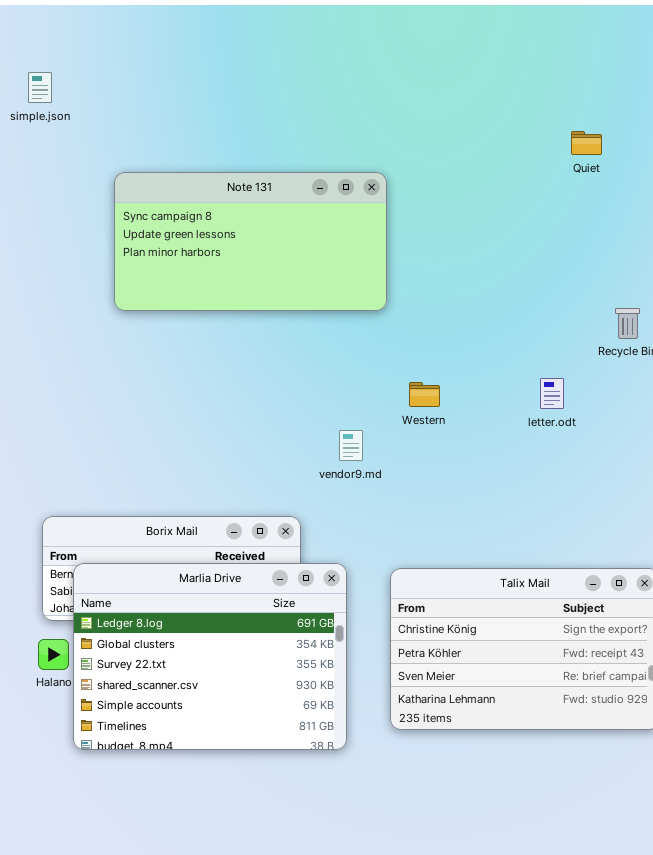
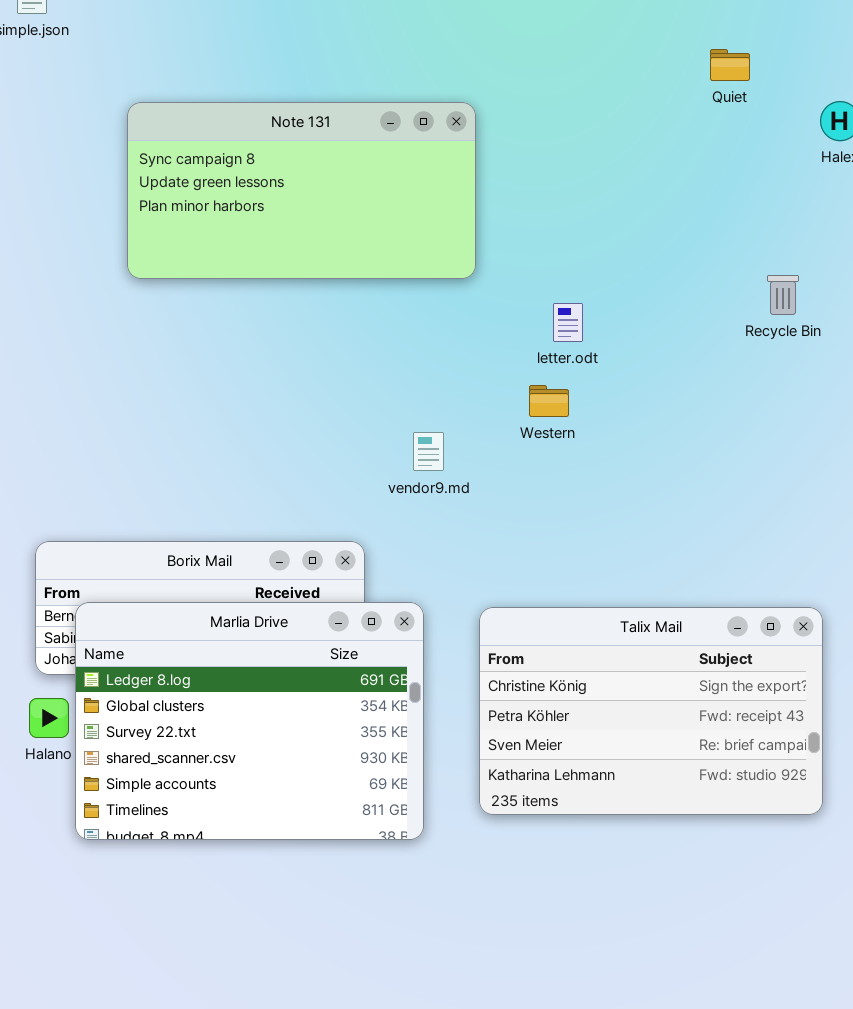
letter.odt: [540,378,564,409] -> [553,303,583,342], moved
Western: [409,382,440,407] -> [529,385,569,417], moved

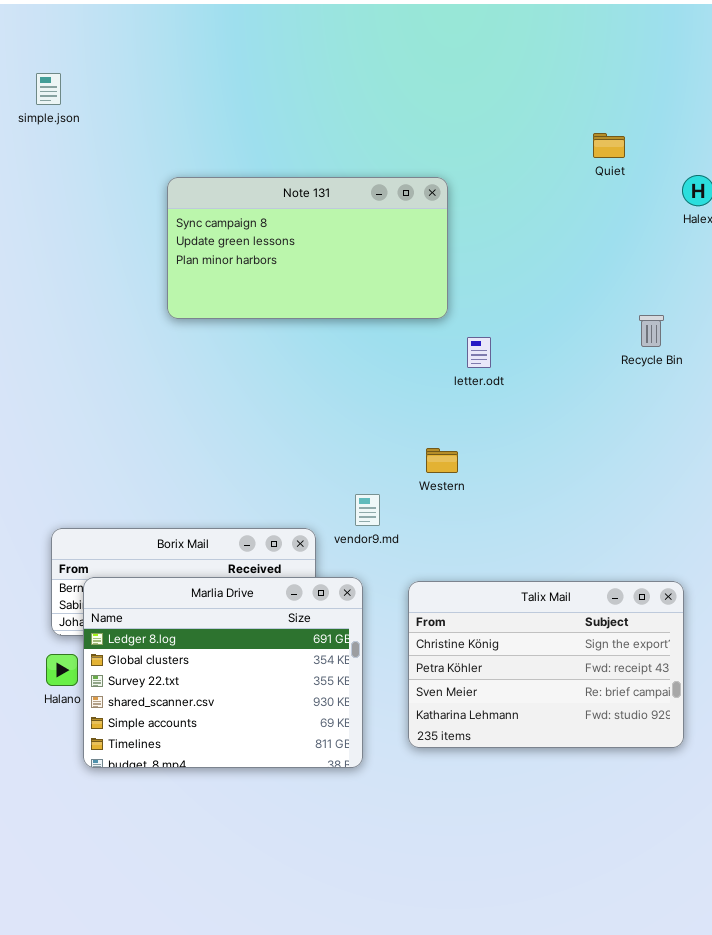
Note 131: [127,102,476,279] -> [167,177,448,319], moved
Western: [529,385,569,417] -> [426,448,458,473], moved
vendor9.md: [413,432,444,471] -> [355,494,380,526], moved

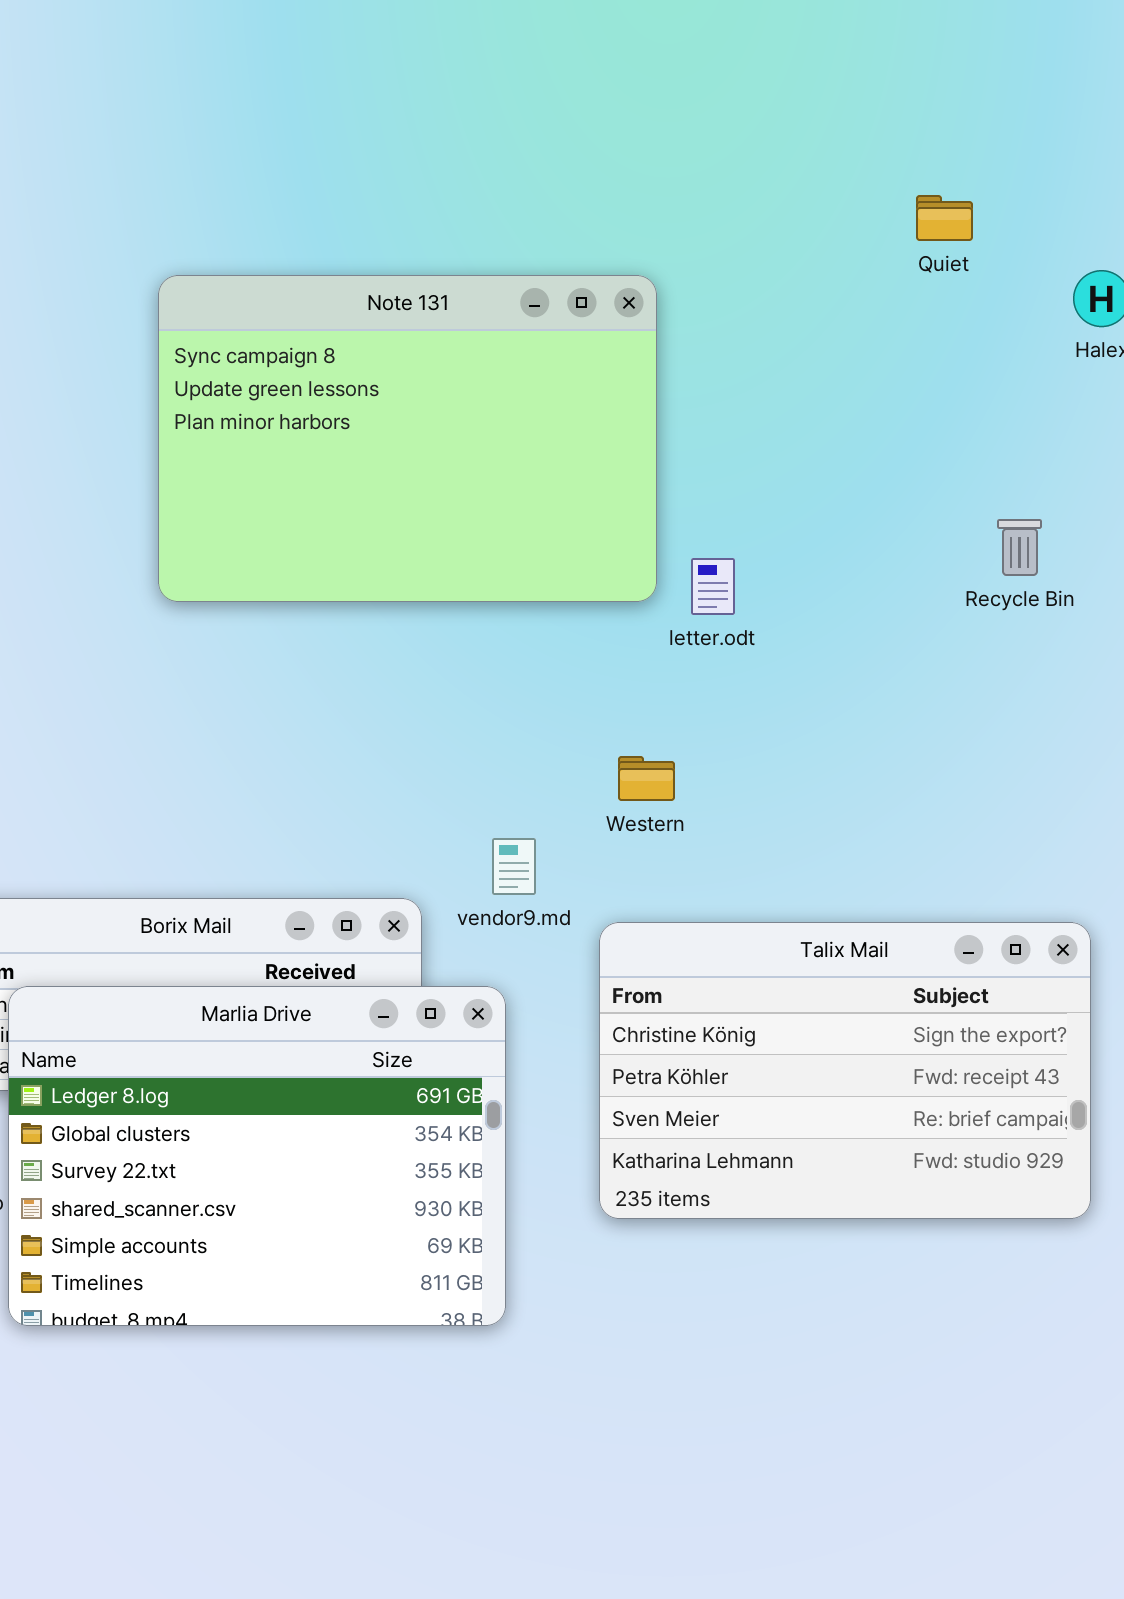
Note 131: [167,177,448,319] -> [158,275,657,602], resized
Talix Mail: [408,581,684,748] -> [599,922,1091,1219], moved

